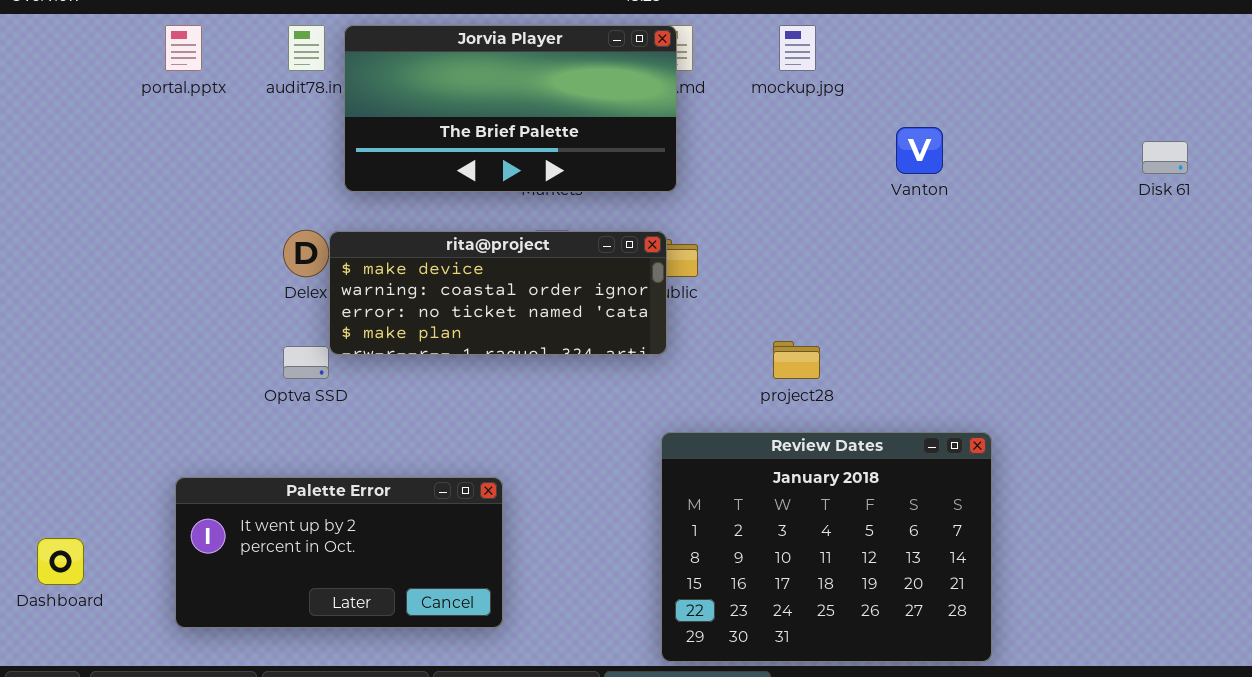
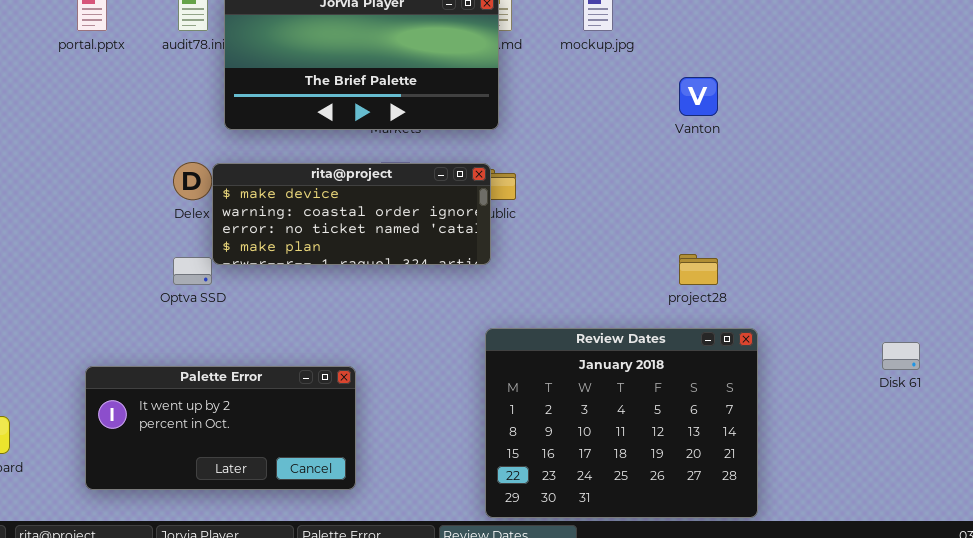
Disk 61: [1142,141,1188,174] -> [882,342,920,370], moved
project28: [773,341,820,379] -> [679,254,718,285], moved

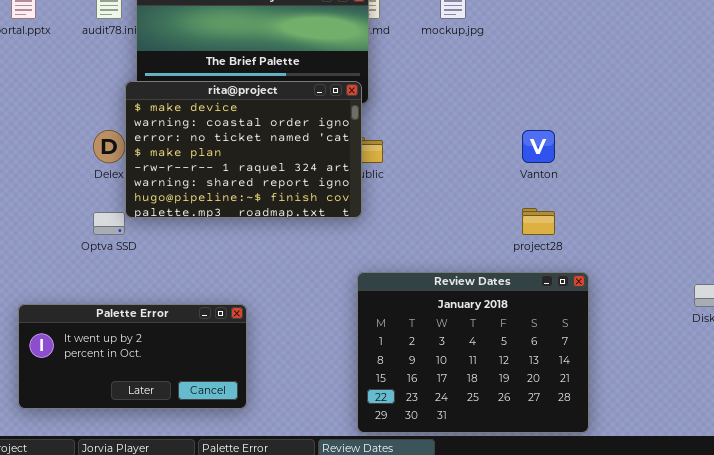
Vanton: [679,77,718,116] -> [522,130,555,163], moved
rita@project: [212,163,491,265] -> [125,81,362,218], resized

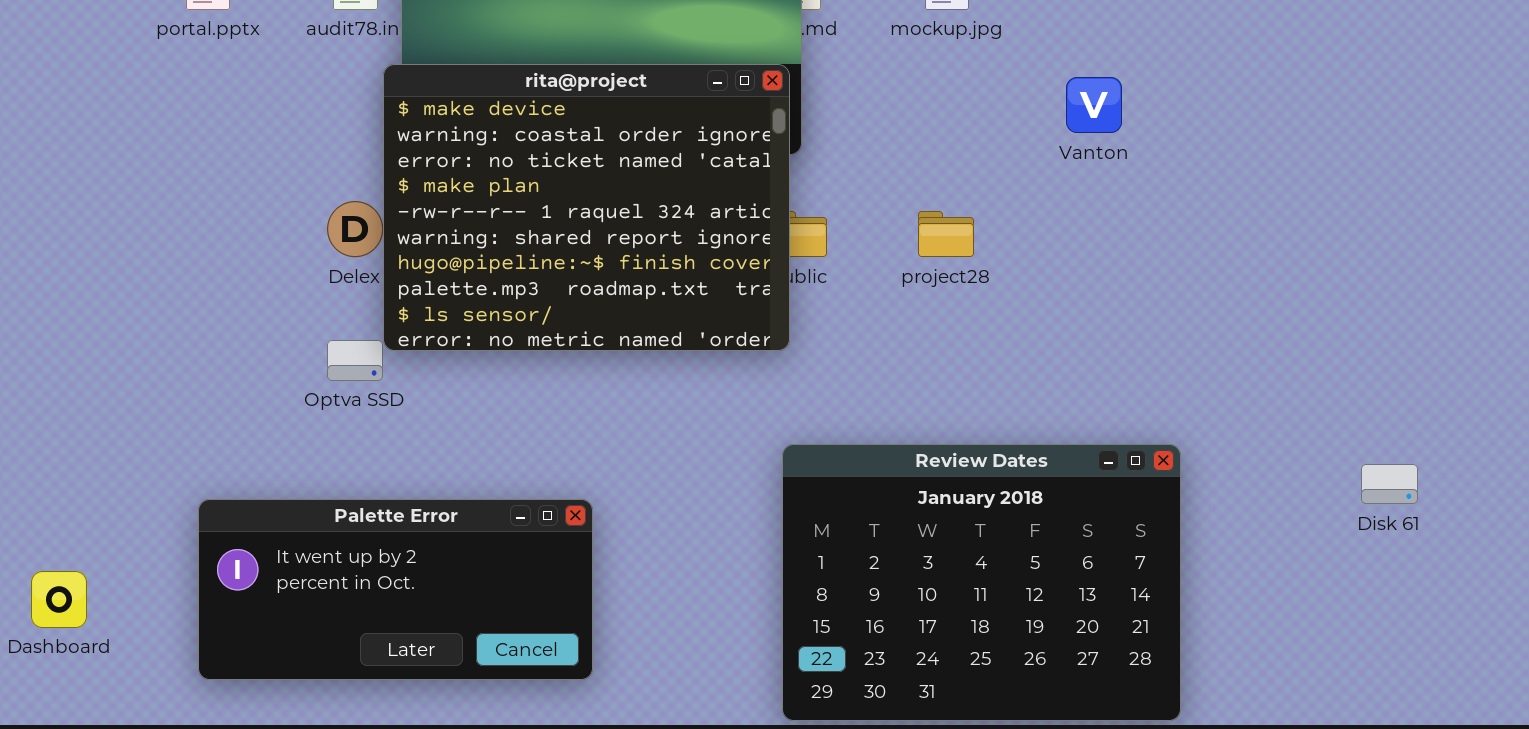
rita@project: [125,81,362,218] -> [383,64,790,351], resized
Vanton: [522,130,555,163] -> [1066,77,1122,133], moved
project28: [522,208,555,235] -> [918,211,974,257], moved

